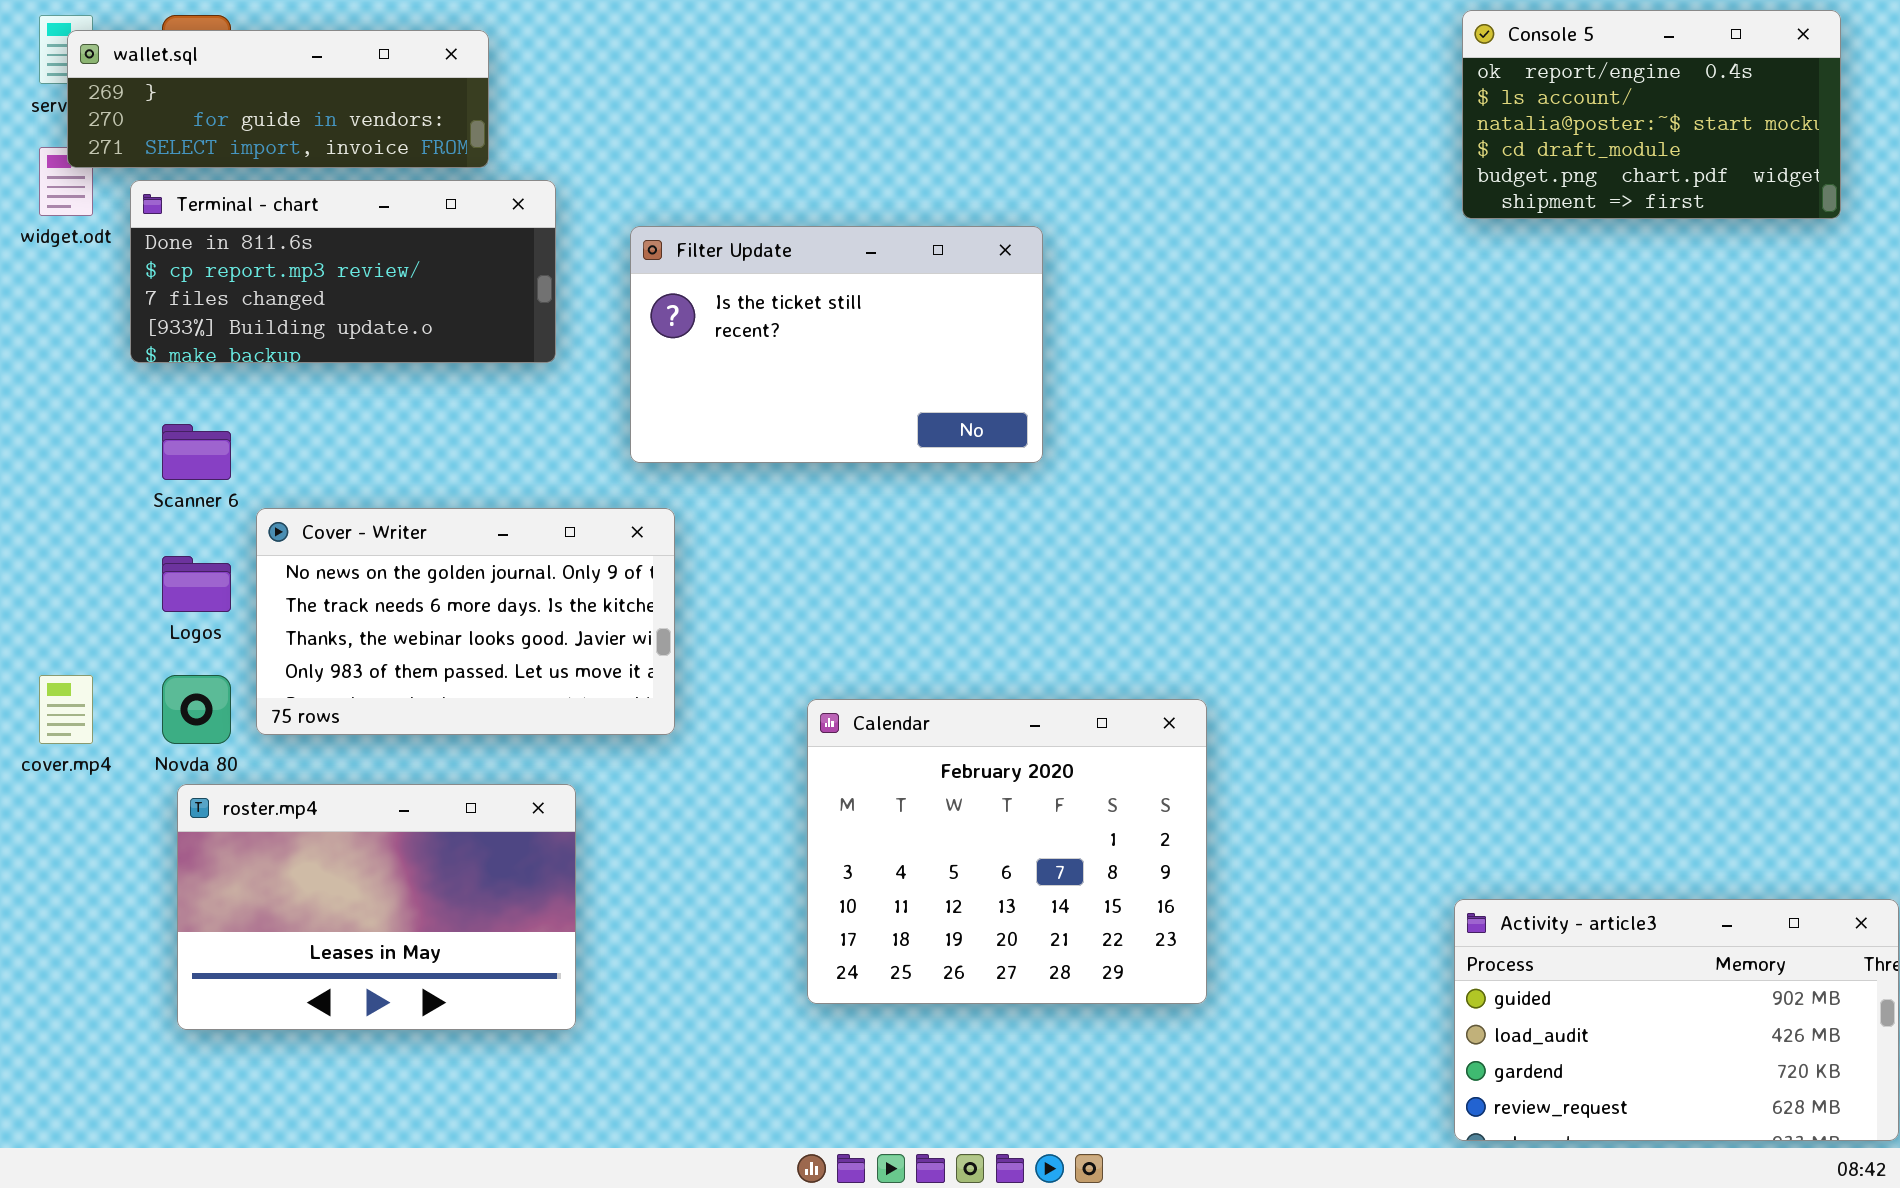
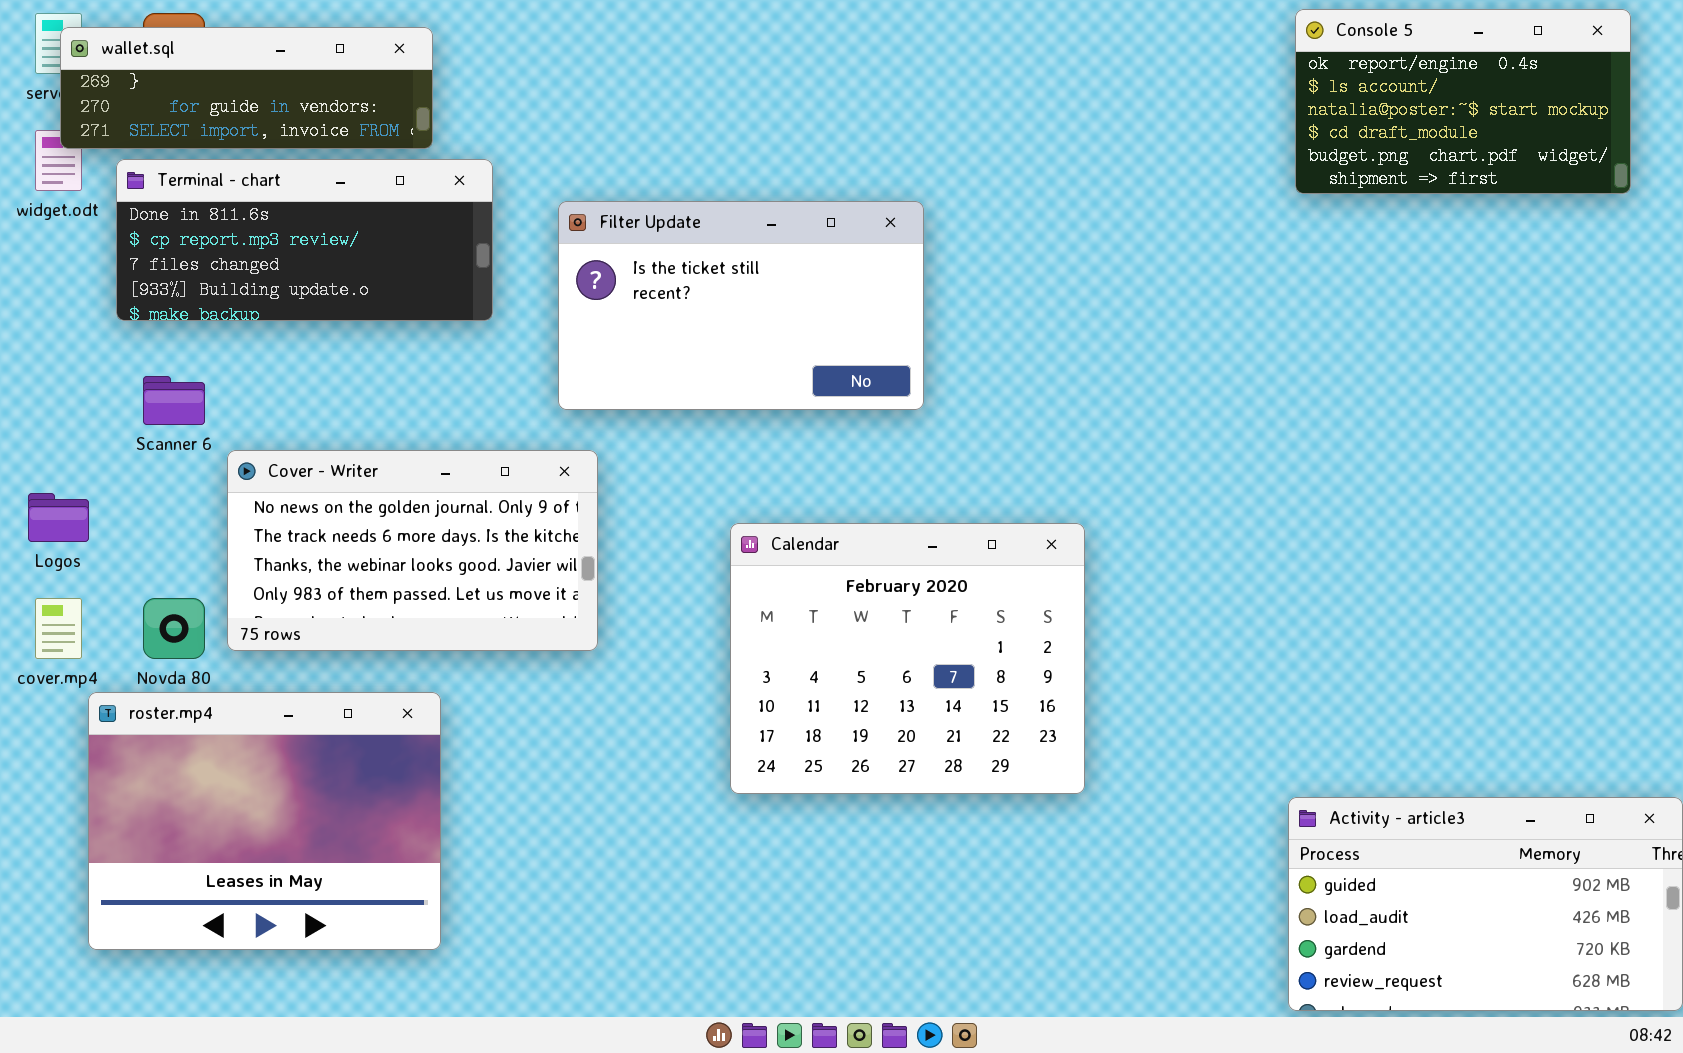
Logos: [162,556,231,612] -> [28,493,89,542], moved
Calendar: [807,699,1207,1004] -> [730,523,1085,794], moved
roster.mp4: [177,784,576,1030] -> [88,692,441,950], moved, resized

